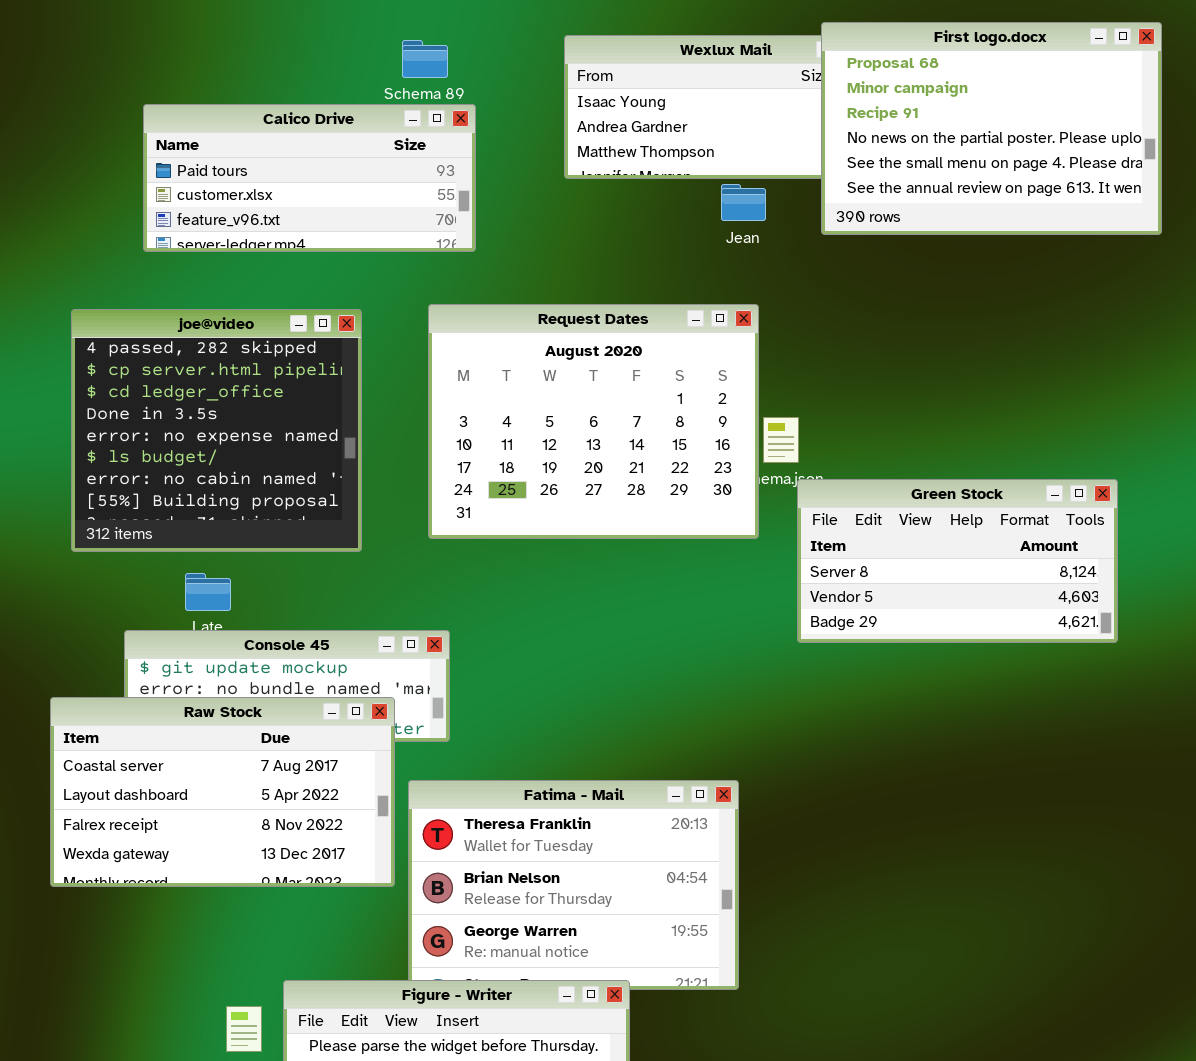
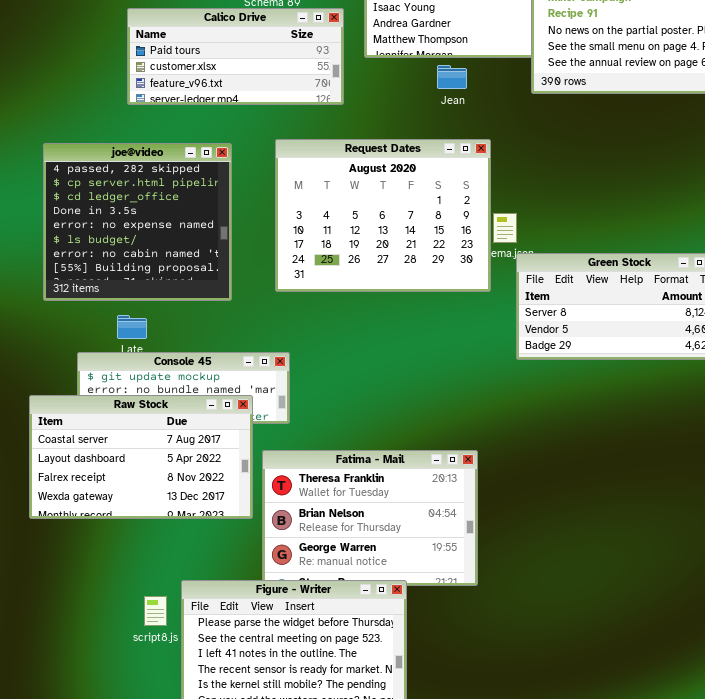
Calico Drive: [143,104,476,252] -> [127,8,344,105], moved
Jean: [721,184,766,221] -> [437,65,467,89], moved

